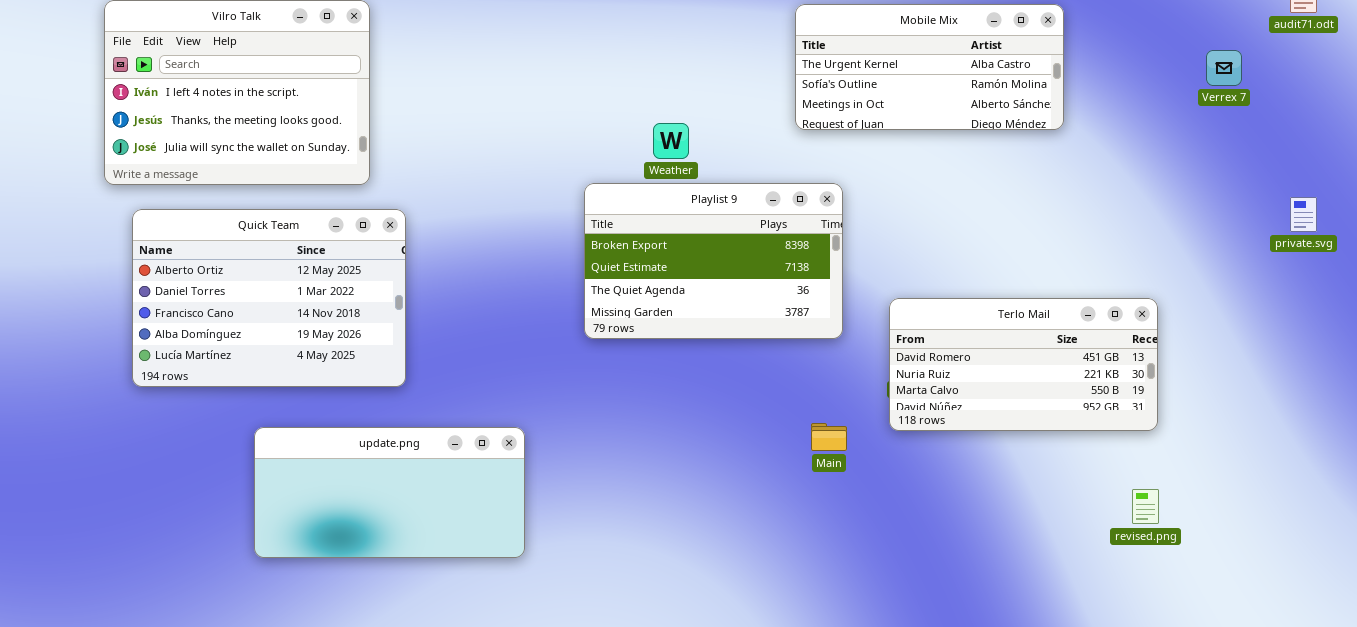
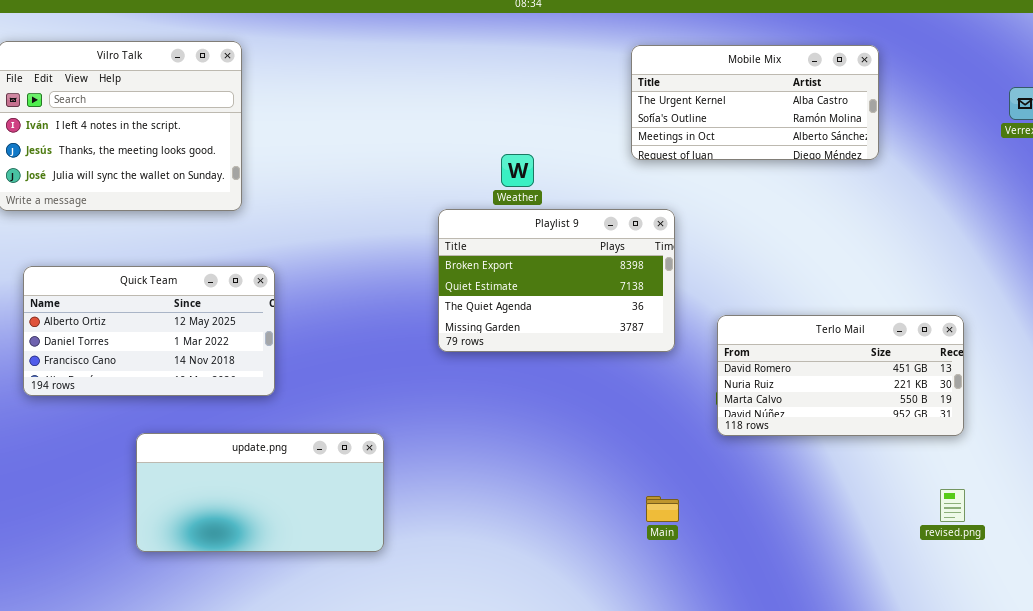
Quick Team: [132,209,406,387] -> [23,266,275,396], resized
Main: [811,423,847,451] -> [646,496,679,522], moved

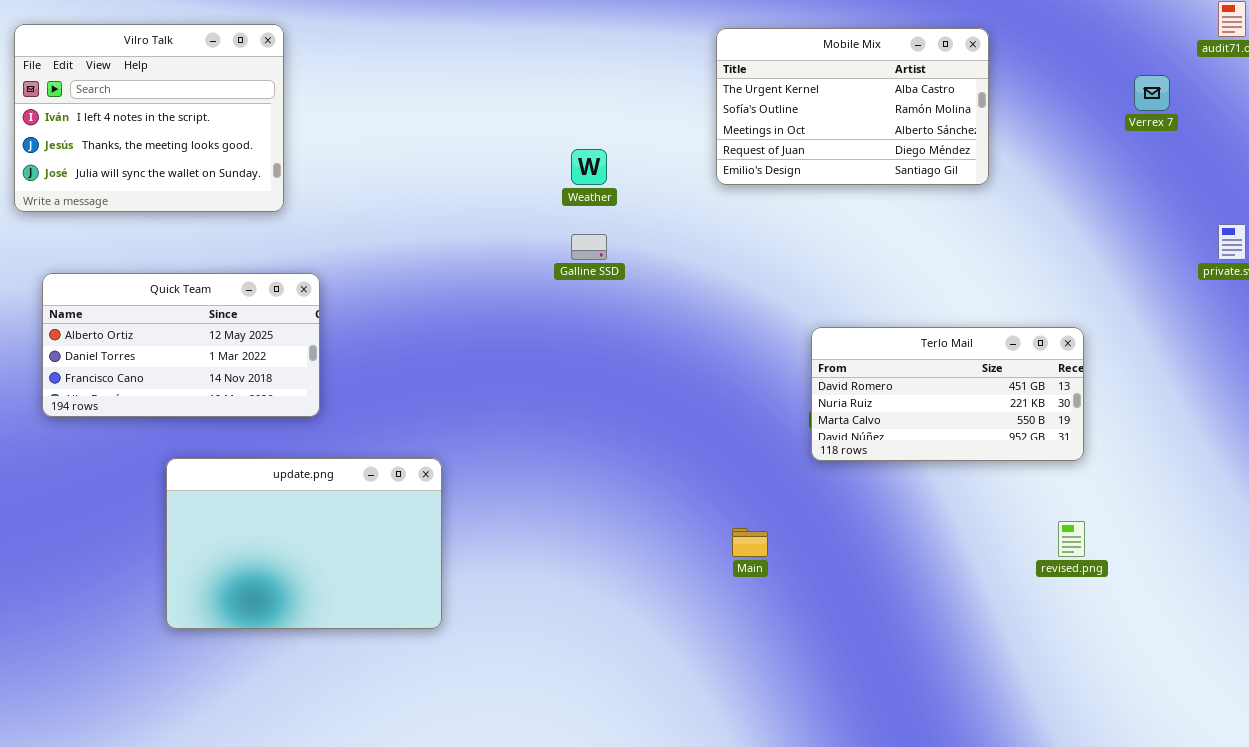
Mobile Mix: [631,45,879,160] -> [716,28,989,185], resized
Playlist 9: [438,209,675,352] -> none, closed
update.png: [136,433,384,552] -> [166,458,442,629], resized

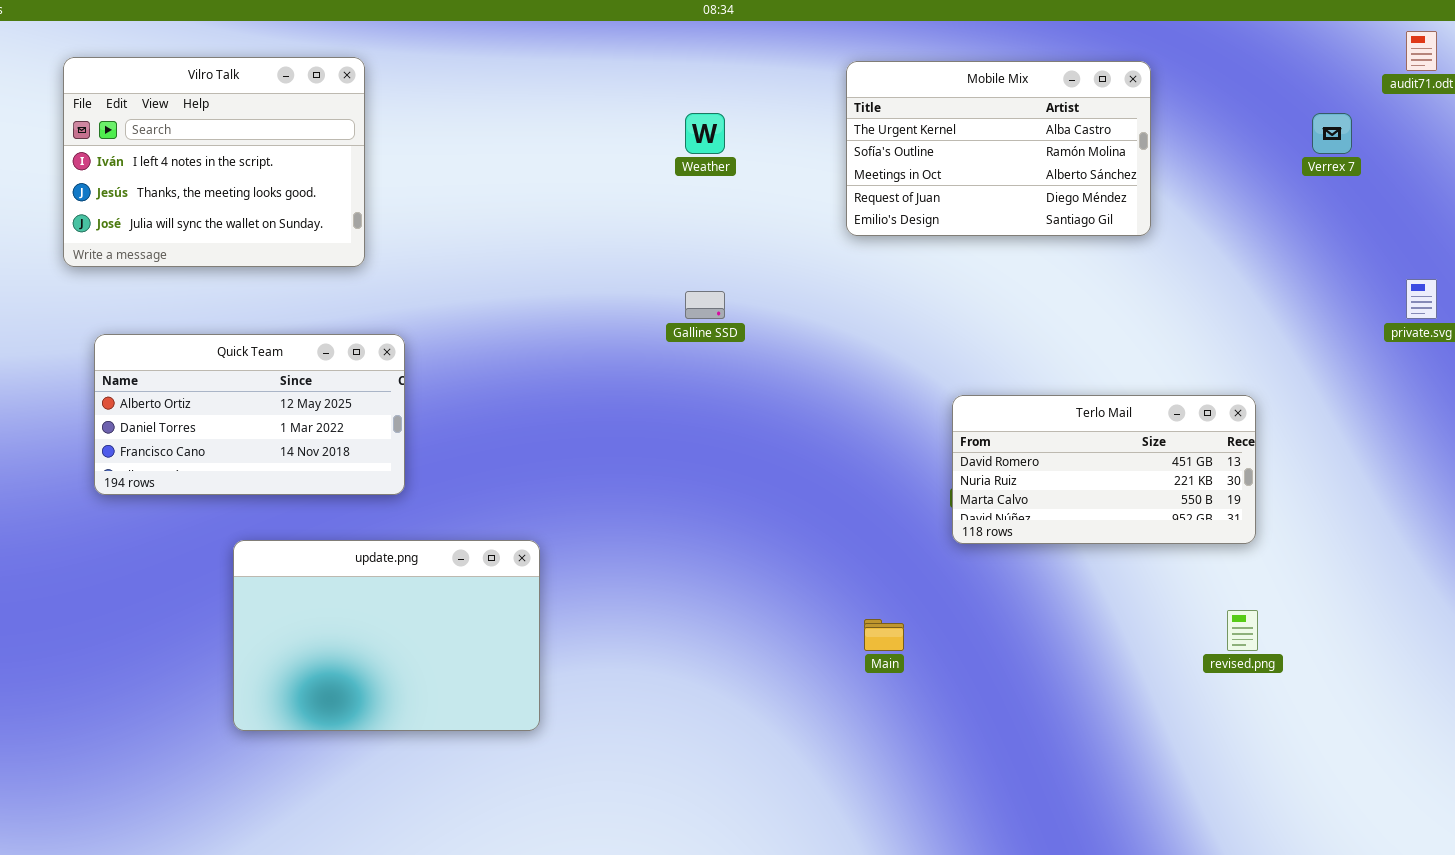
Weather: [571,149,607,185] -> [685,113,725,154], moved

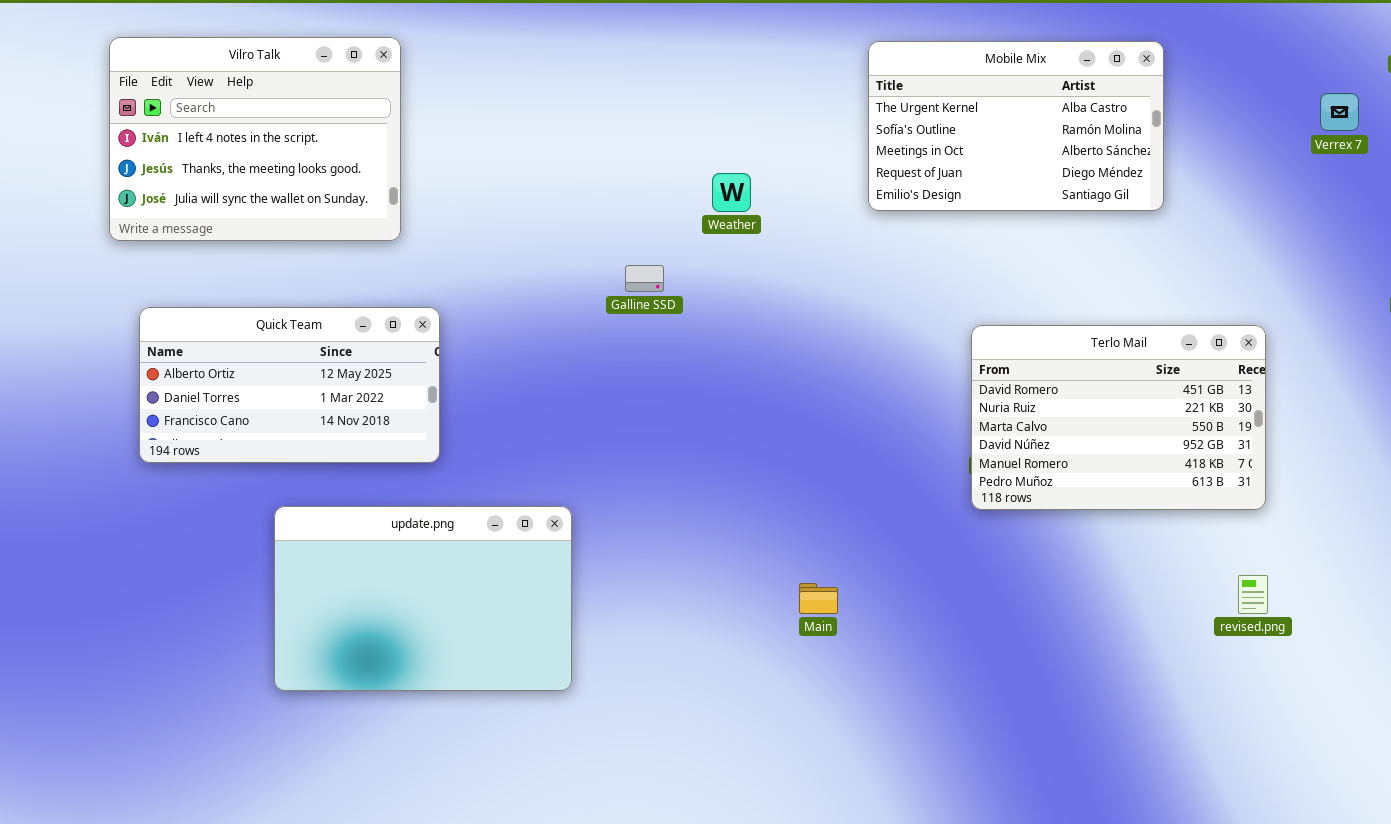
Weather: [685,113,725,154] -> [712,173,751,212], moved
Galline SSD: [685,291,725,319] -> [625,265,664,292], moved
Terlo Mail: [952,395,1256,544] -> [971,325,1266,510], resized
Main: [864,619,904,651] -> [799,583,838,614], moved

